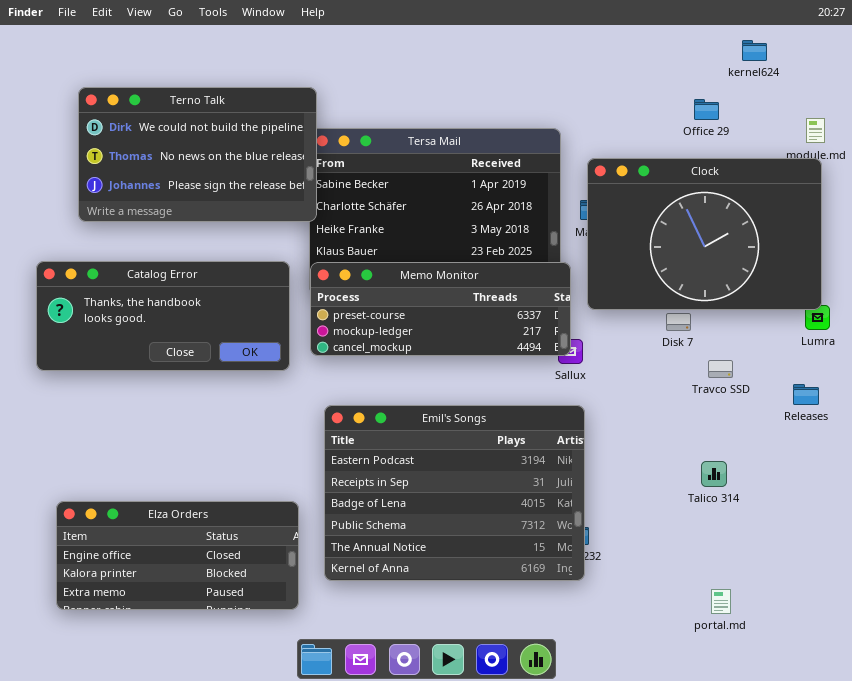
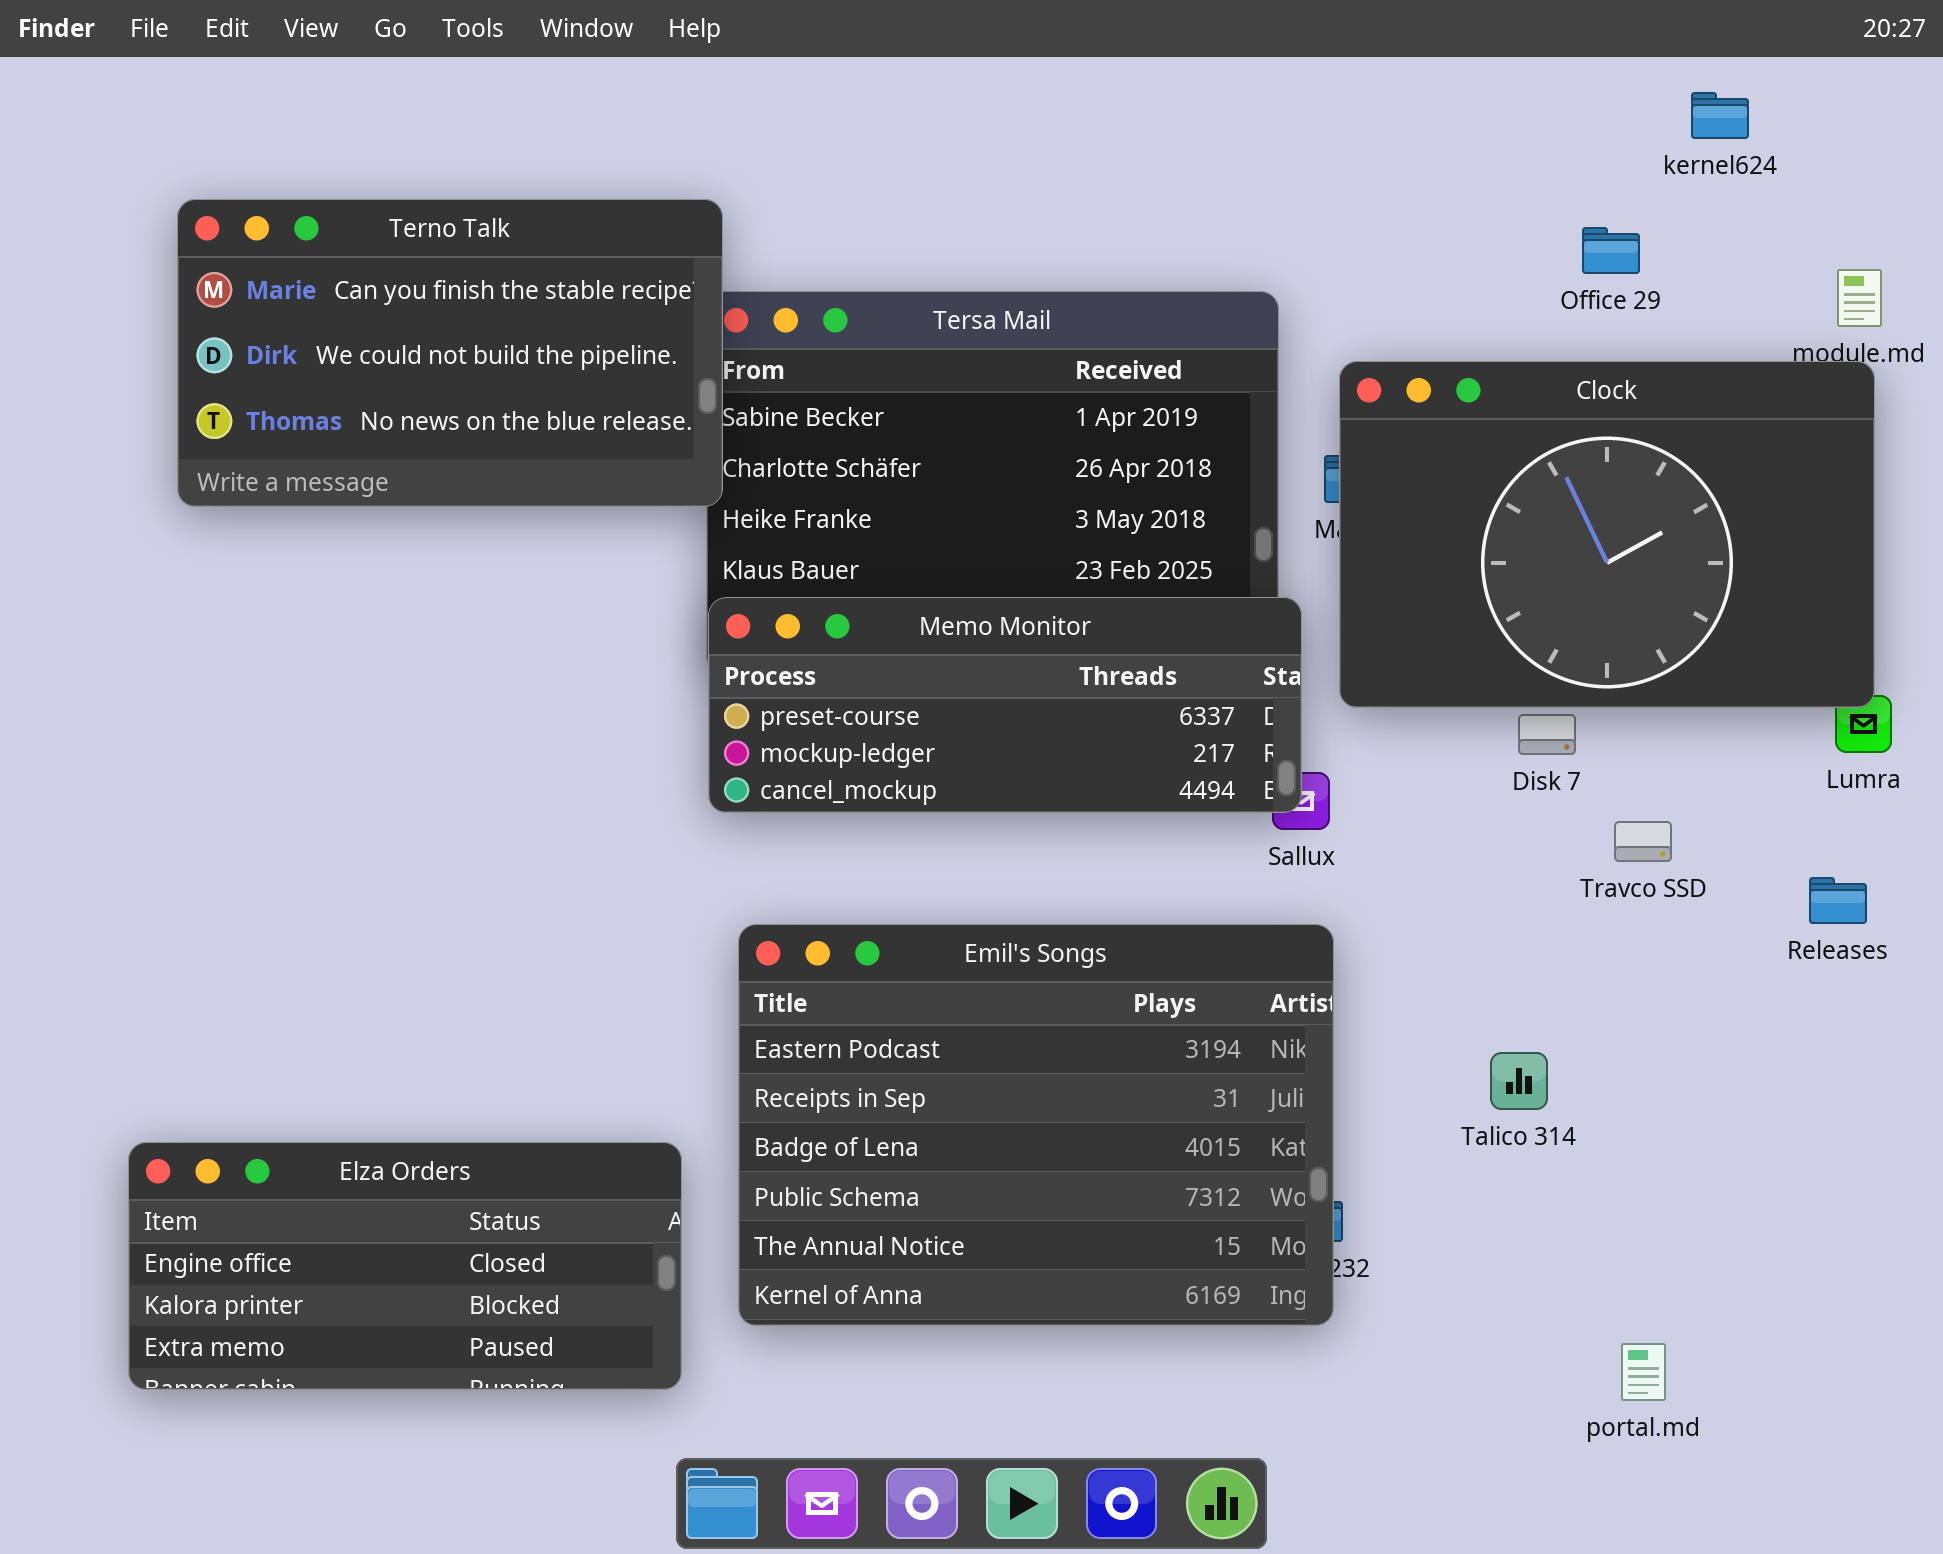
Terno Talk: [78,87,317,222] -> [177,199,723,507], scrolled up 1 row
Catalog Error: [36,261,290,371] -> none, closed
Talico 314: [701,461,727,487] -> [1490,1052,1548,1110], moved

